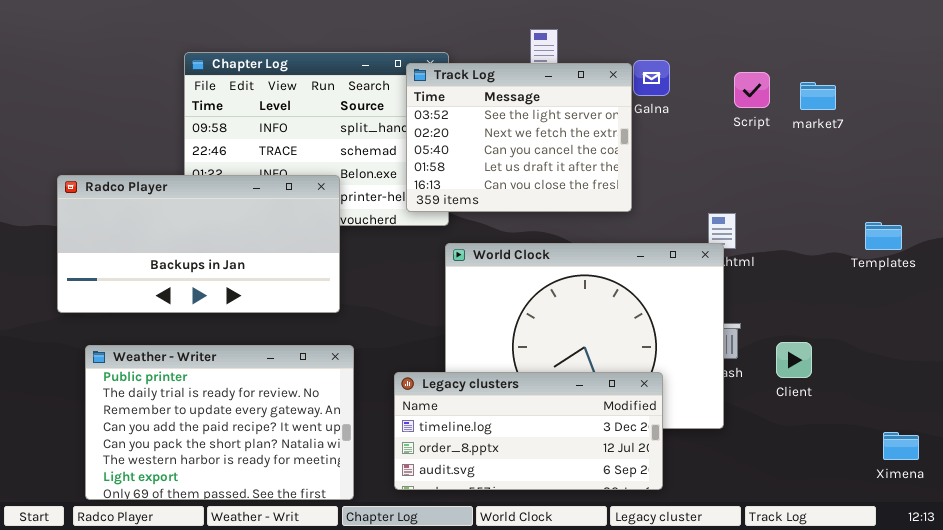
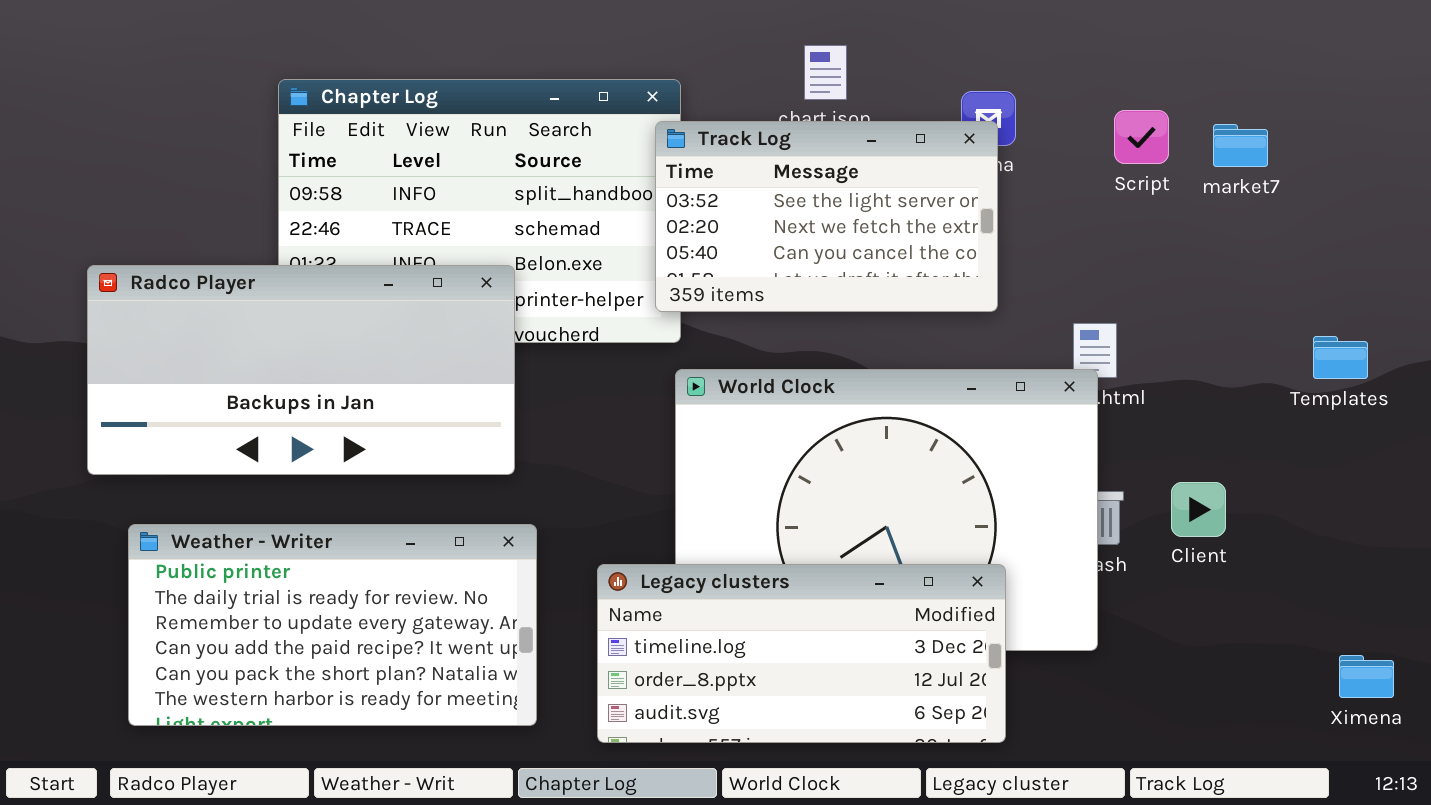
Track Log: [406,63,632,212] -> [655,121,998,312], moved, resized
Client: [776,342,812,378] -> [1171,482,1226,537], moved
Weather - Writer: [85,345,354,500] -> [128,524,537,726], resized

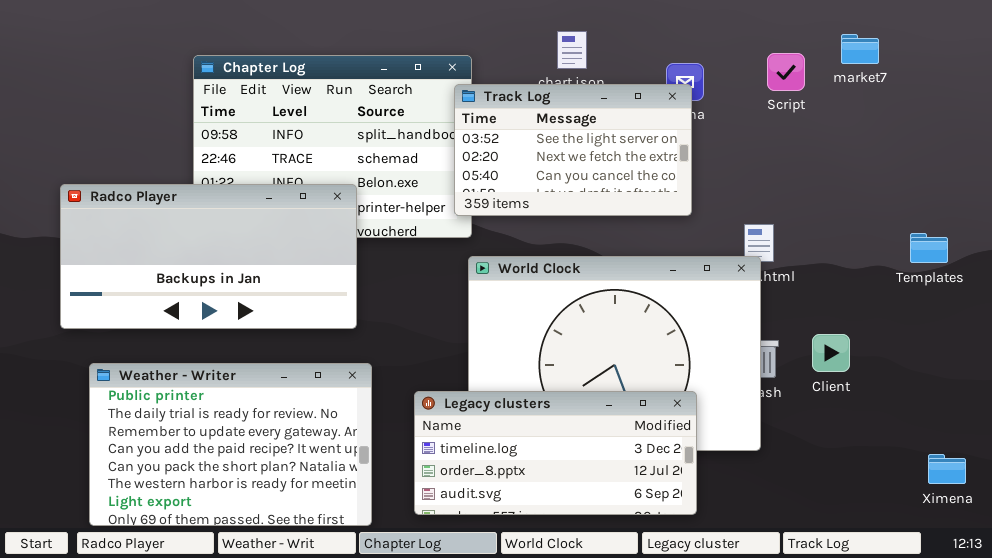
Script: [1114,110,1169,164] -> [767,53,805,91], moved
market7: [1213,124,1268,167] -> [841,34,879,64], moved
Weather - Writer: [128,524,537,726] -> [89,363,372,526], resized

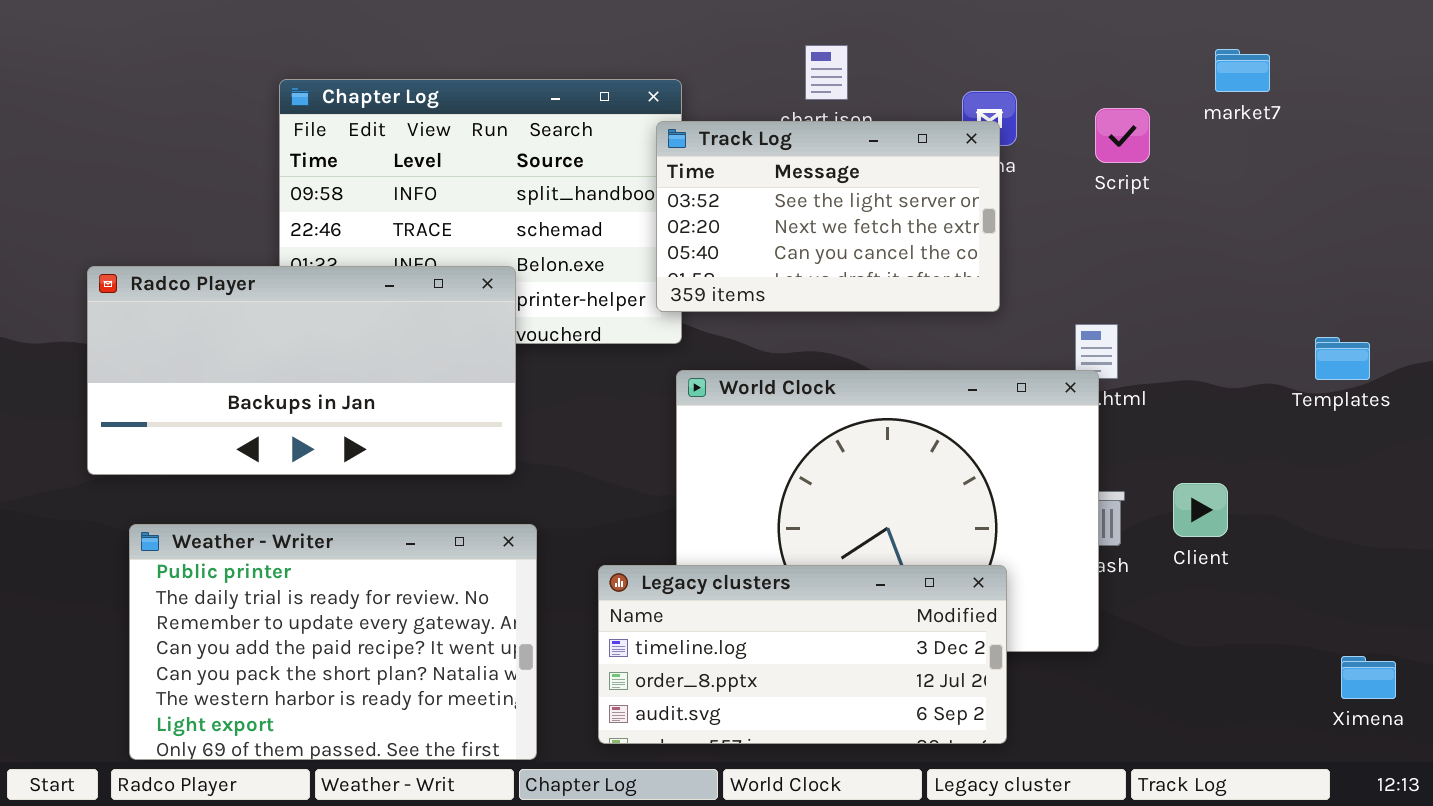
Script: [767,53,805,91] -> [1095,108,1150,163], moved

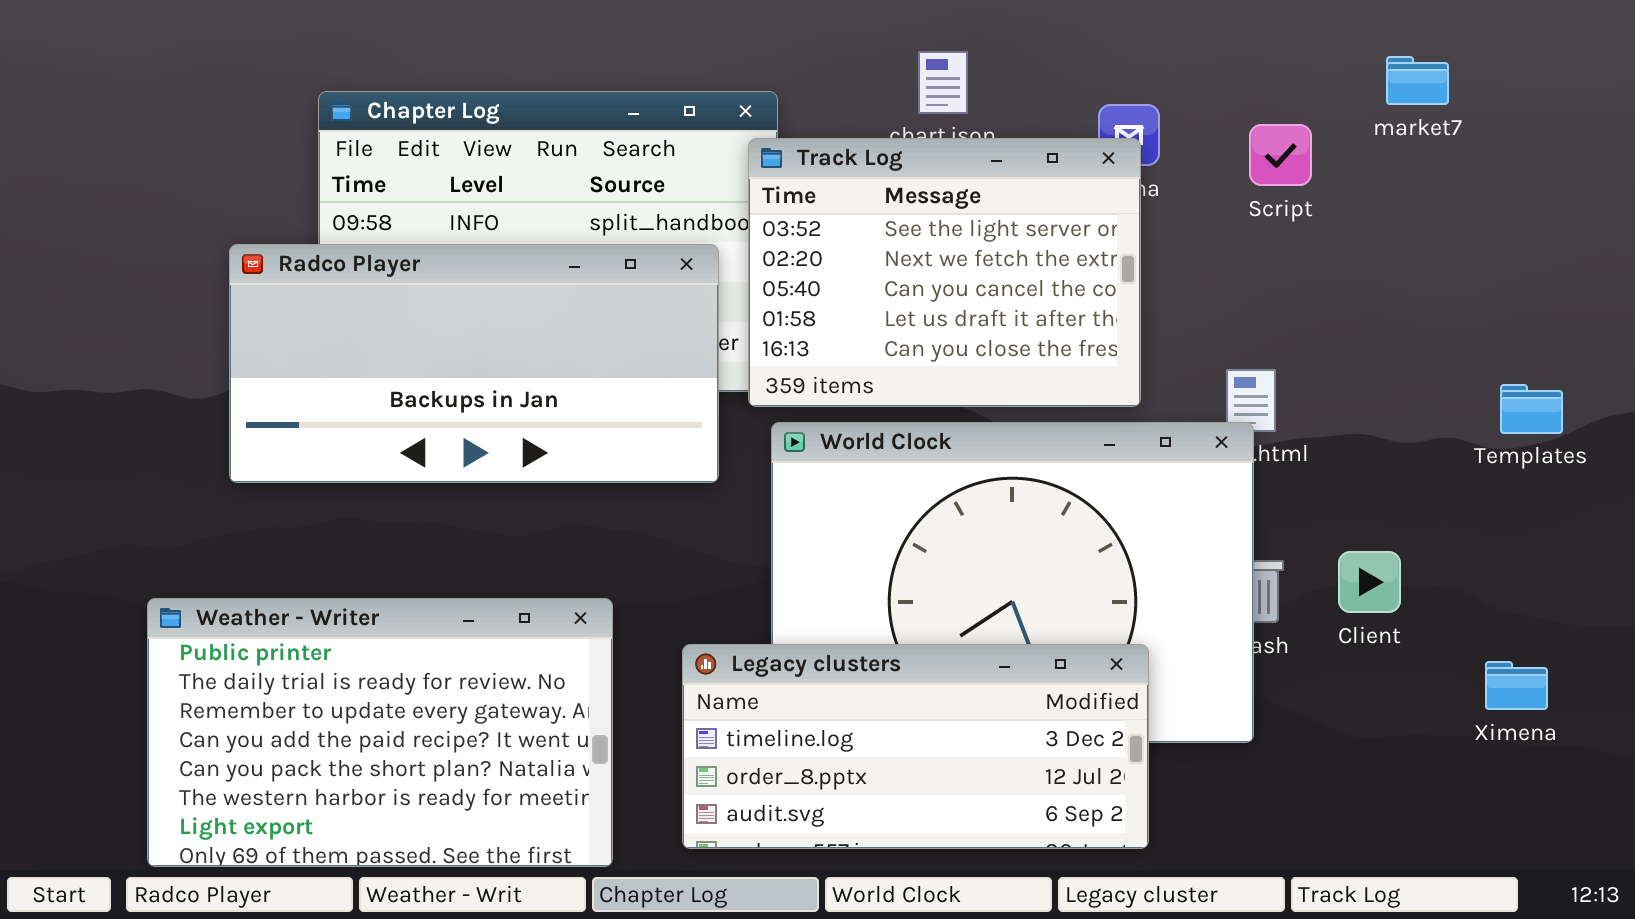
Track Log: [656,121,1000,312] -> [748,138,1141,407], resized
Radco Player: [87,266,516,475] -> [229,244,719,483], moved
Ximena: [1341,656,1396,699] -> [1485,661,1548,710], moved

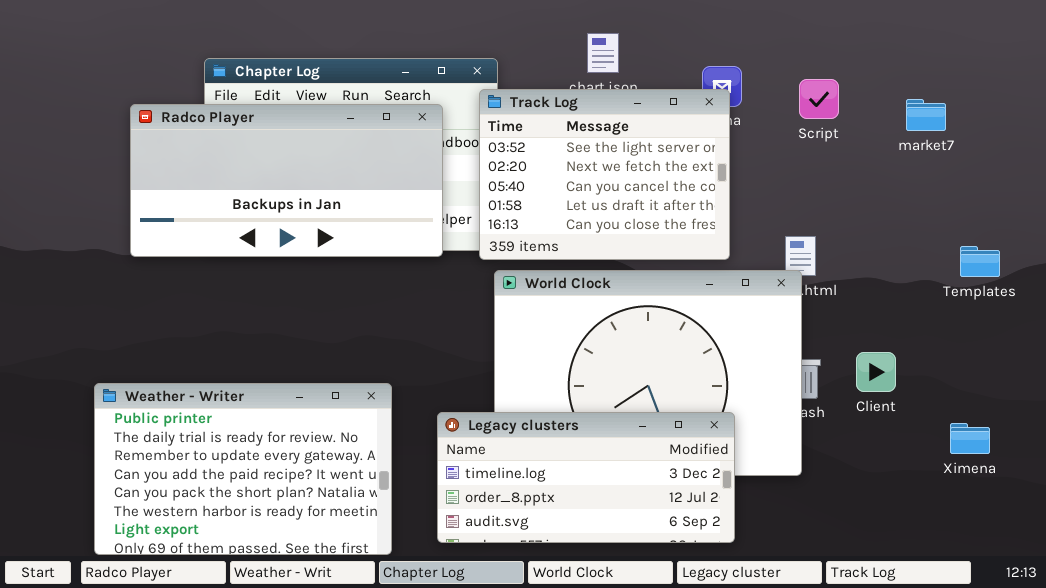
market7: [1386,56,1449,105] -> [906,99,946,131], moved
Radco Player: [229,244,719,483] -> [130,104,443,257], moved

